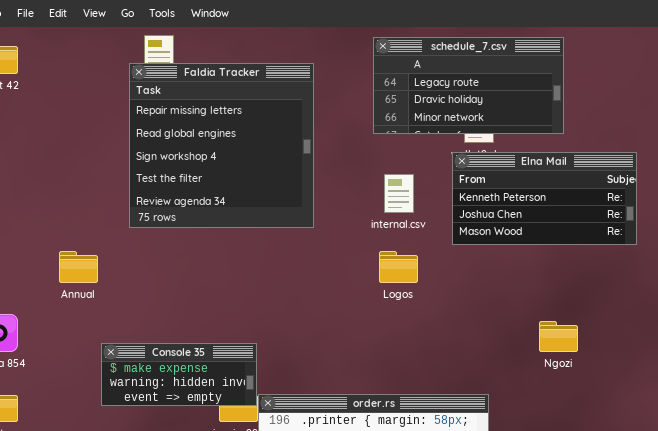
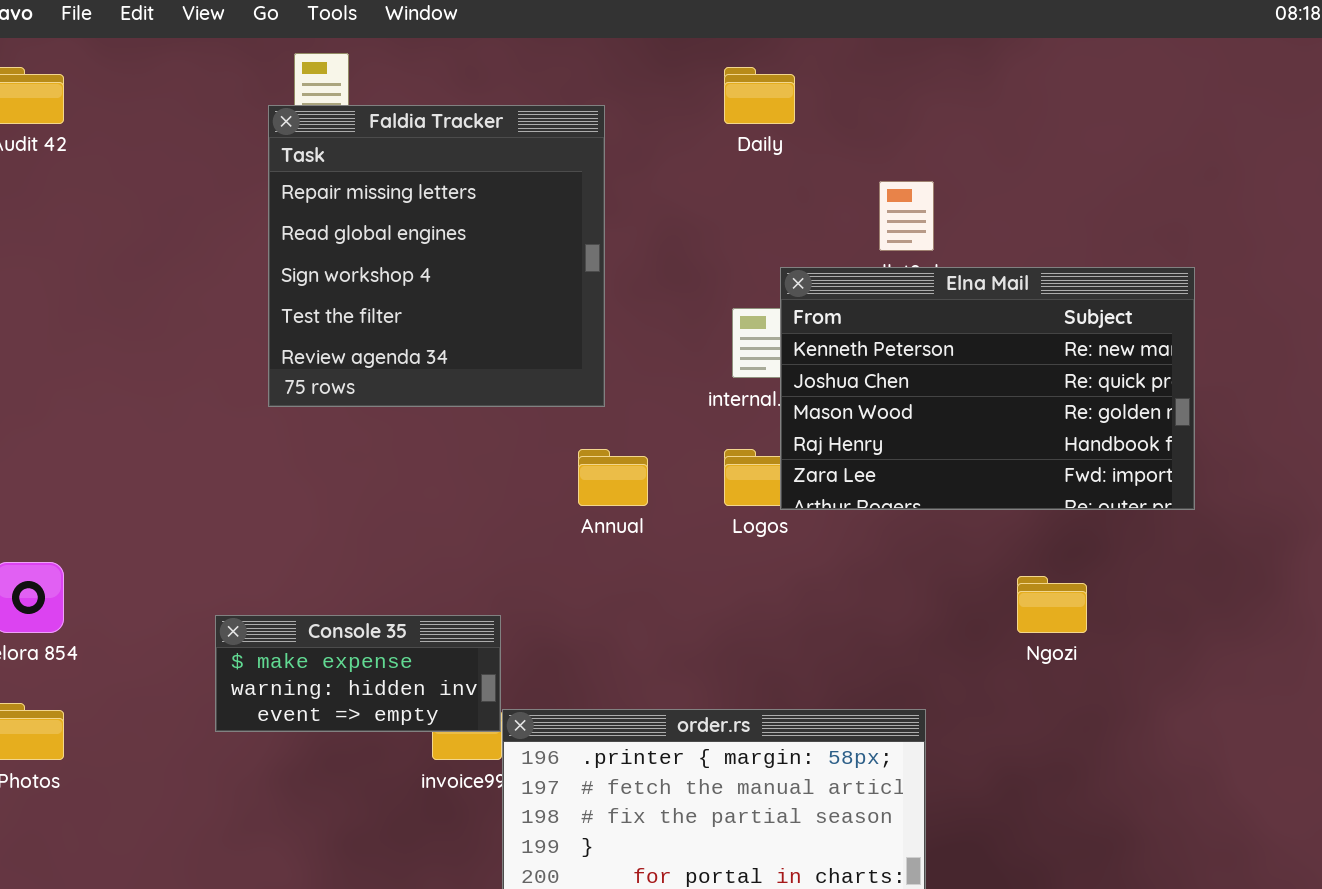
schedule_7.csv: [373,37,564,134] -> none, closed
Elna Mail: [452,152,637,245] -> [780,267,1195,510], resized
Annual: [59,251,98,283] -> [578,449,648,506], moved

